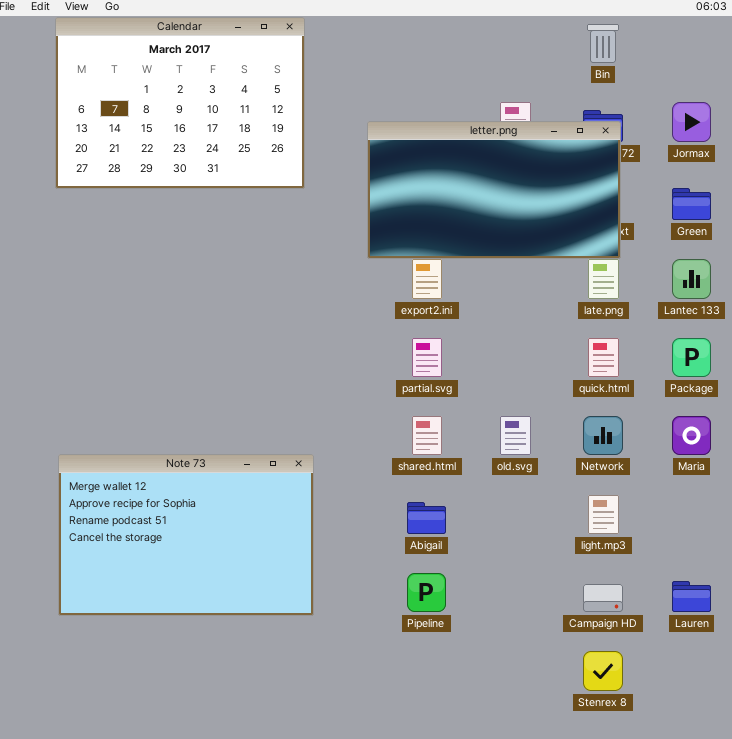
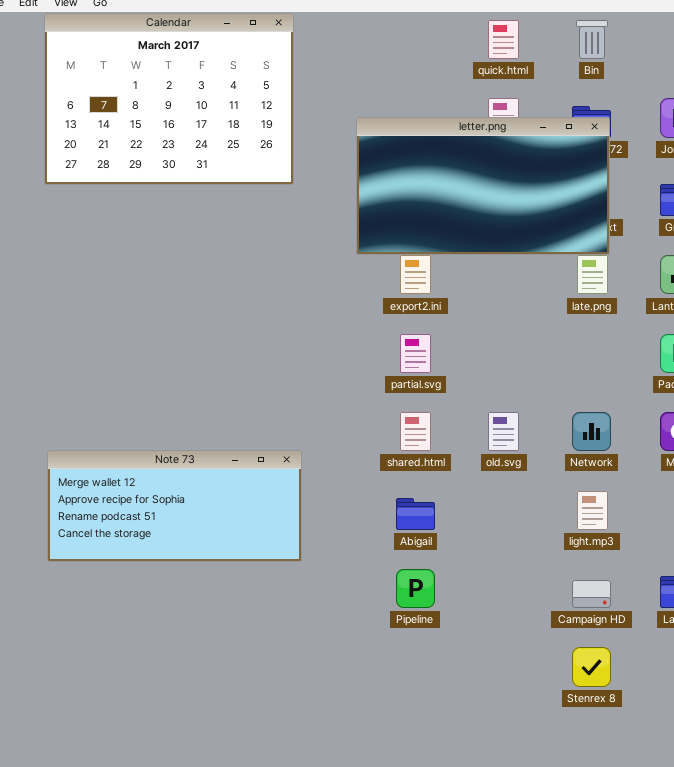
quick.html: [588,338,619,377] -> [488,20,519,59], moved
Note 73: [58,454,314,616] -> [47,450,302,562], resized

